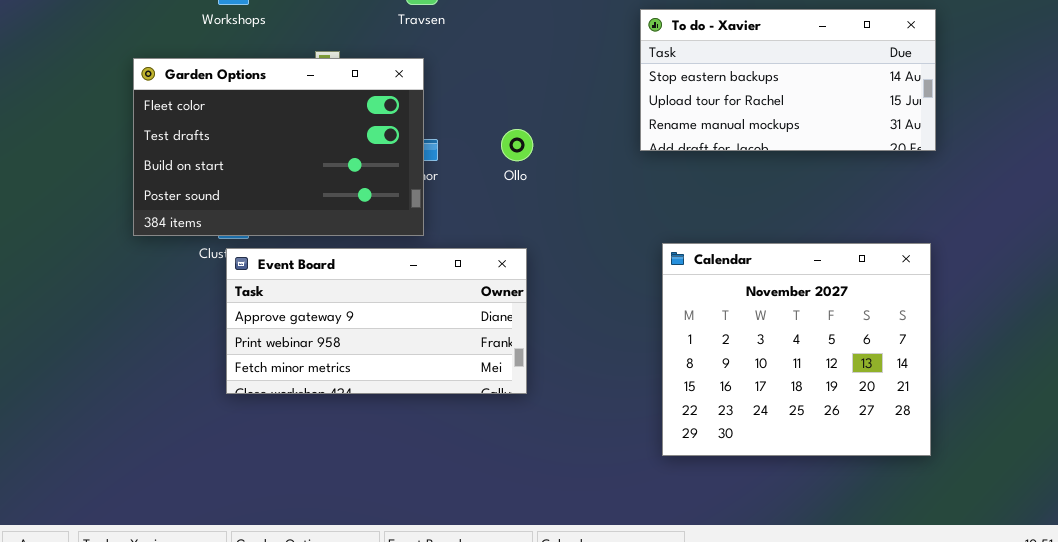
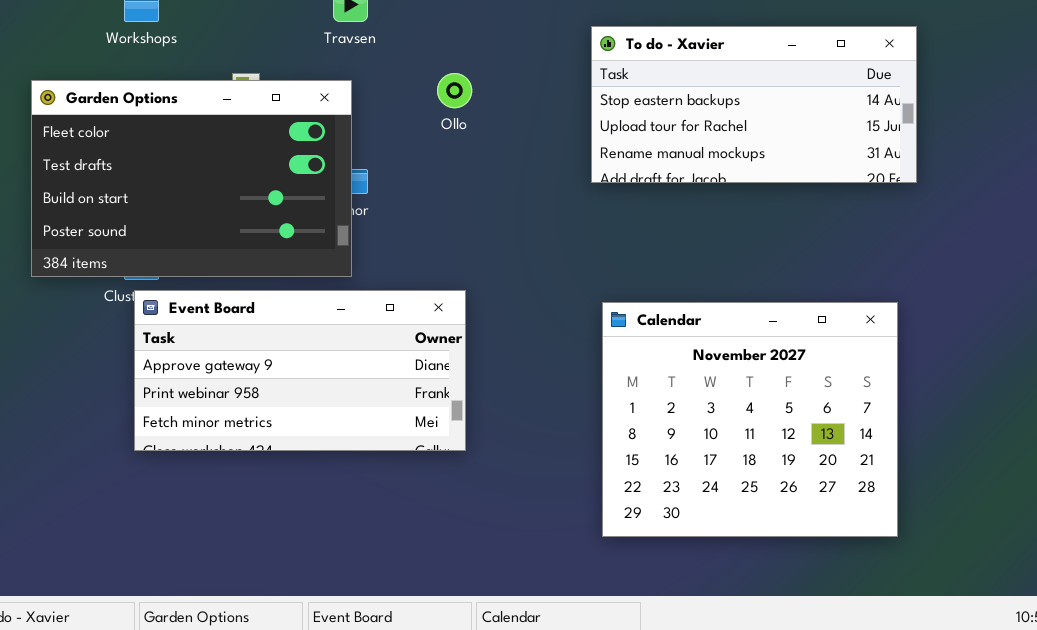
Ollo: [501,129,533,161] -> [437,73,472,108], moved
Calendar: [662,243,931,456] -> [602,302,898,537], moved

